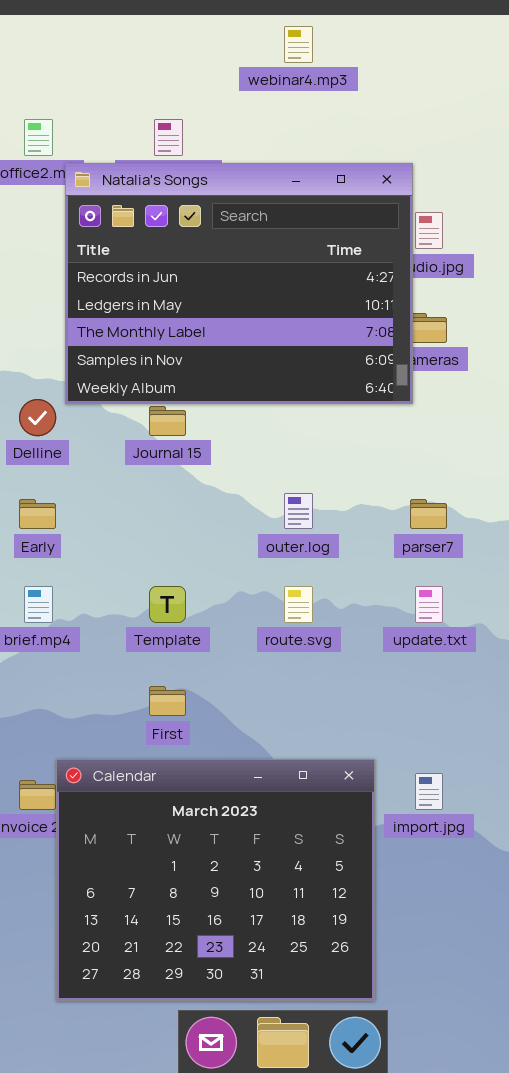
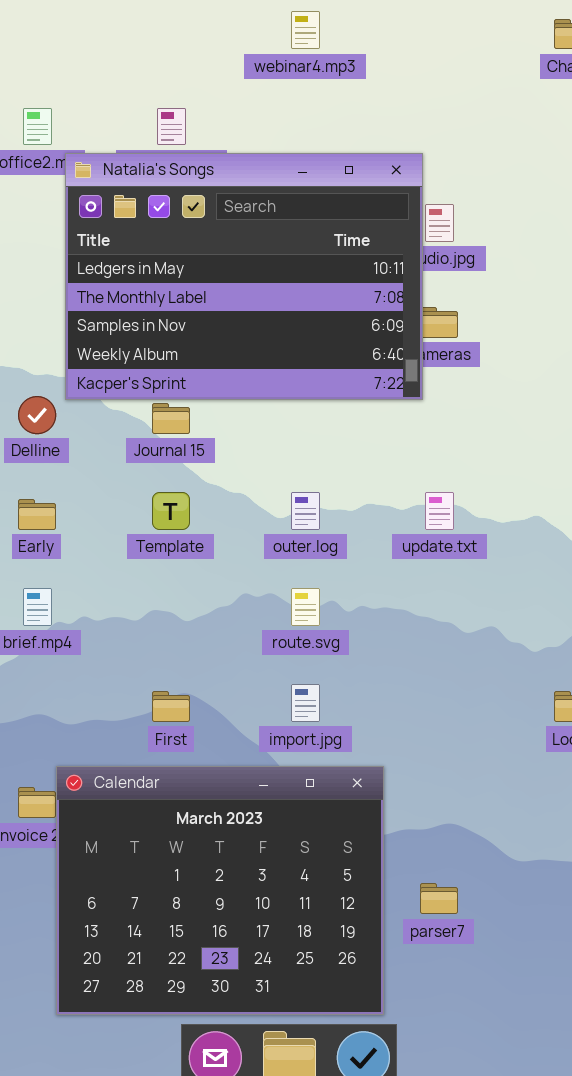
Natalia's Songs: [65,163,413,404] -> [65,153,423,400], scrolled down 1 row
parser7: [410,499,447,529] -> [420,883,458,914], moved
Template: [149,586,186,623] -> [152,492,190,530], moved
update.txt: [415,586,443,623] -> [425,492,454,530], moved
import.jpg: [415,773,443,810] -> [291,684,320,722], moved

